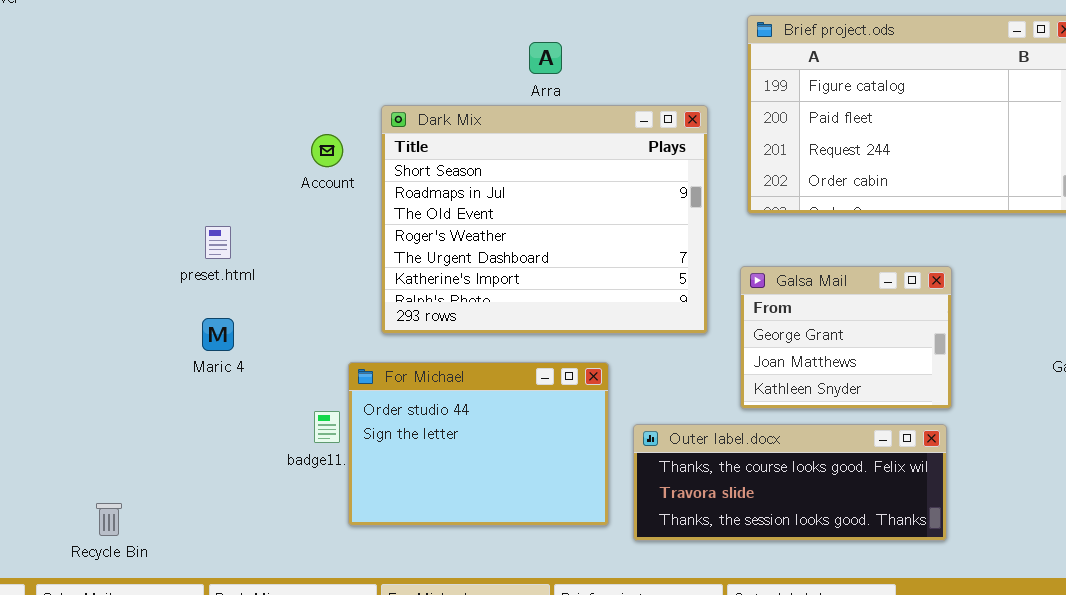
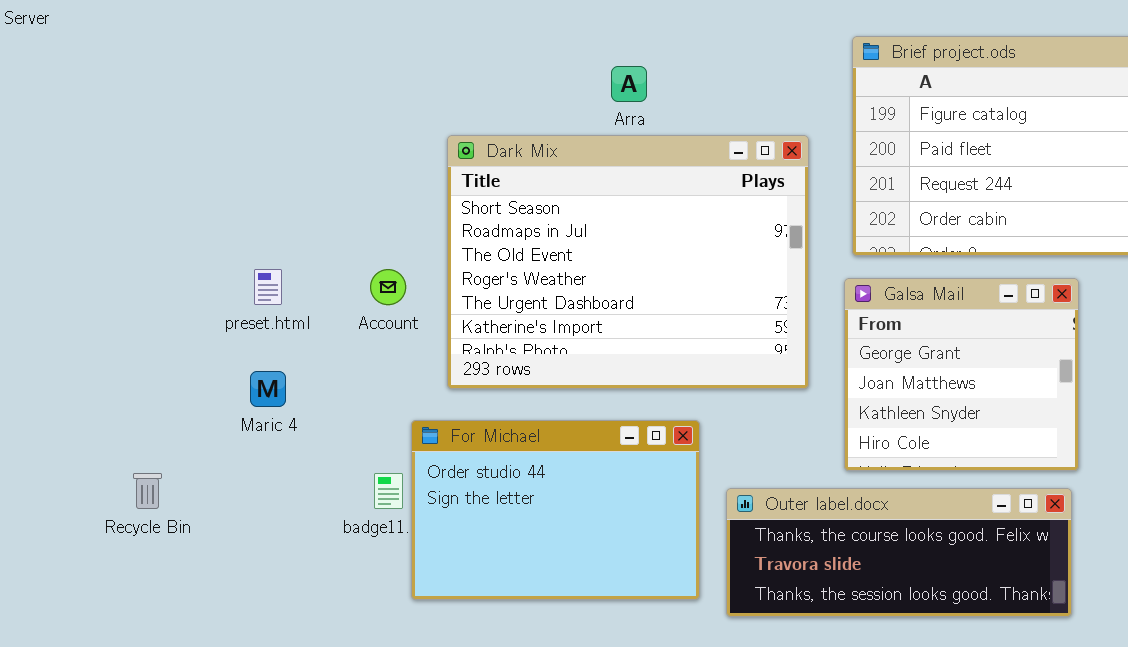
Account: [311,134,343,167] -> [370,269,406,305], moved
Galsa Mail: [740,266,952,409] -> [844,278,1079,471], resized
Recycle Bin: [96,503,122,536] -> [133,473,162,509], moved

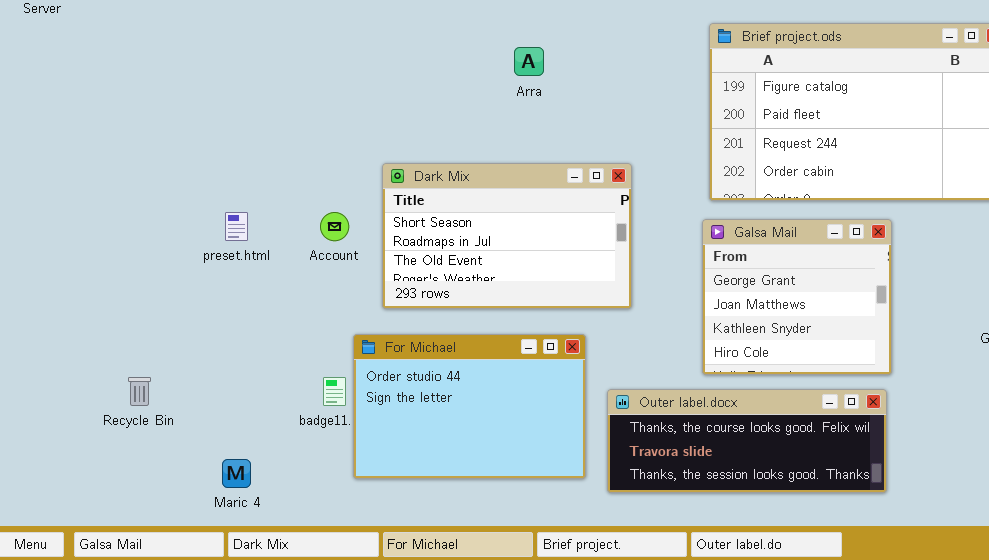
Dark Mix: [447,135,809,389] -> [382,163,632,309], resized
Maric 4: [250,371,286,407] -> [222,459,251,488], moved

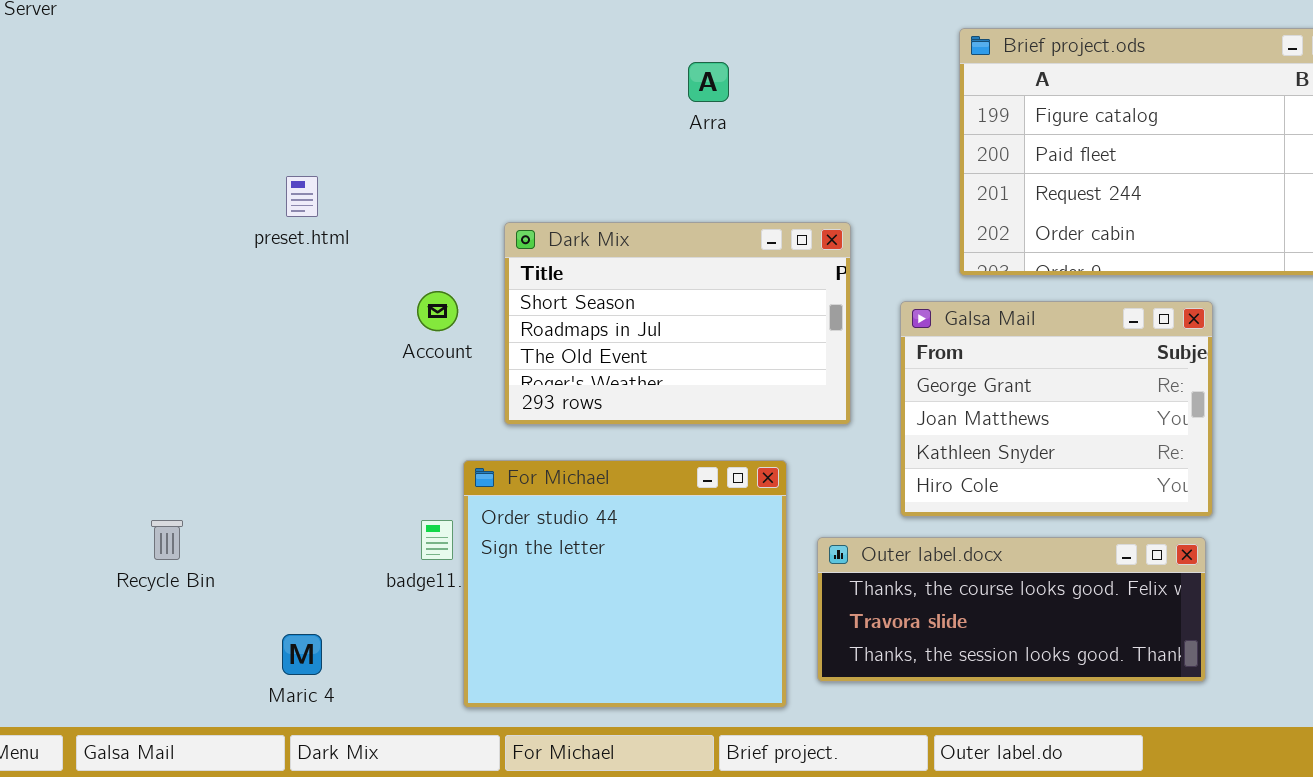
preset.html: [225,212,248,241] -> [286,176,318,217], moved
Galsa Mail: [702,219,892,375] -> [900,301,1213,517], resized
For Michael: [353,334,586,479] -> [463,460,787,708], resized

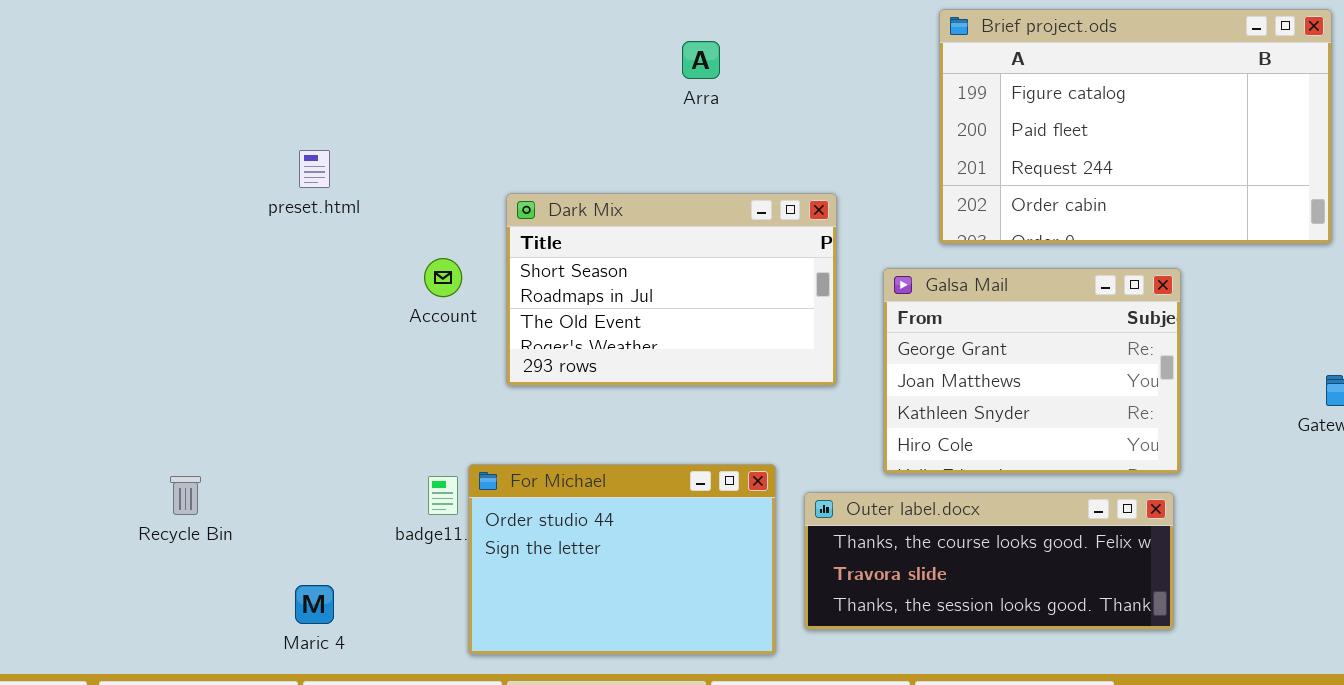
For Michael: [463,460,787,708] -> [468,464,776,655], resized

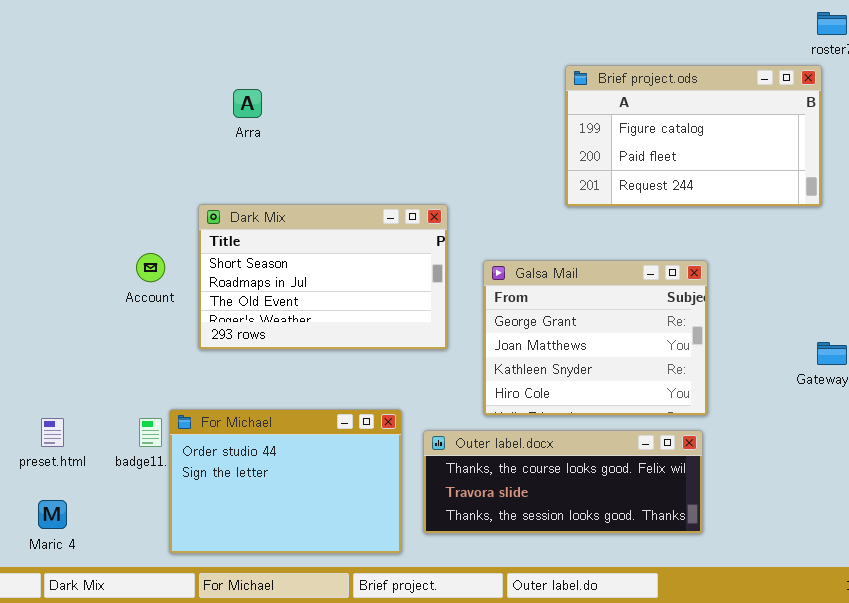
Brief project.ods: [939,9,1332,244] -> [565,65,822,207], resized
Arra: [682,41,720,79] -> [233,89,262,118], moved
preset.html: [299,150,330,188] -> [41,418,64,447], moved

